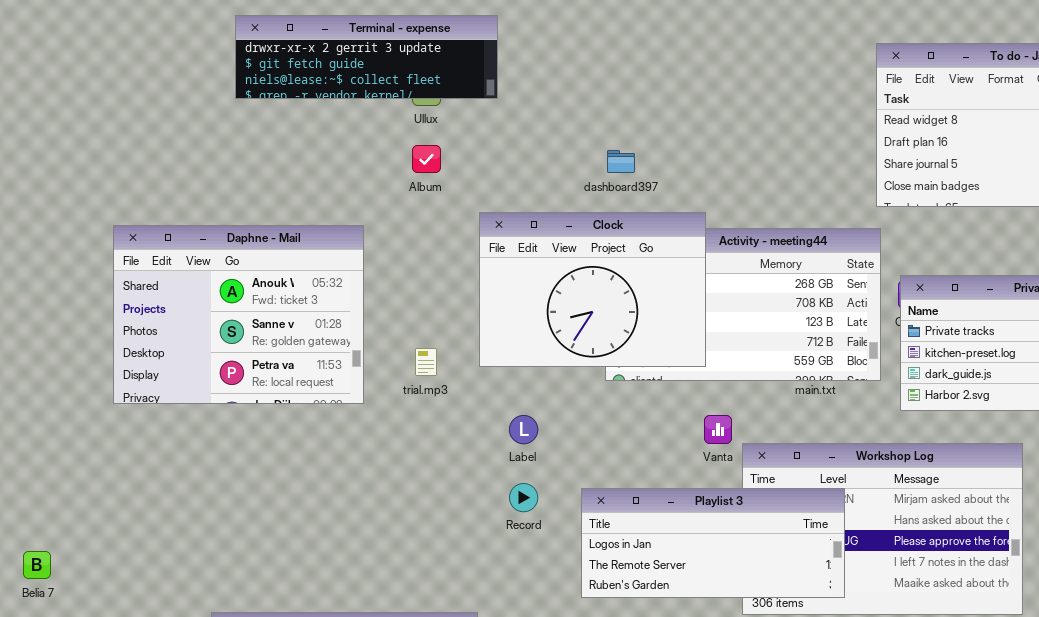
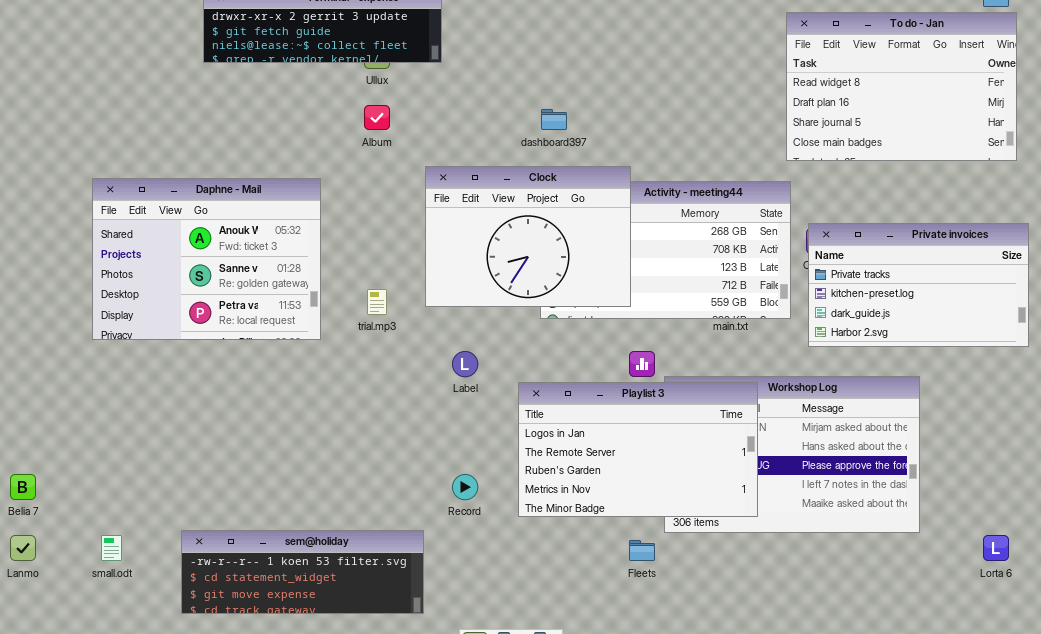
Record: [509,483,538,512] -> [452,474,478,500], moved
Playlist 3: [581,488,845,598] -> [518,382,758,517], resized

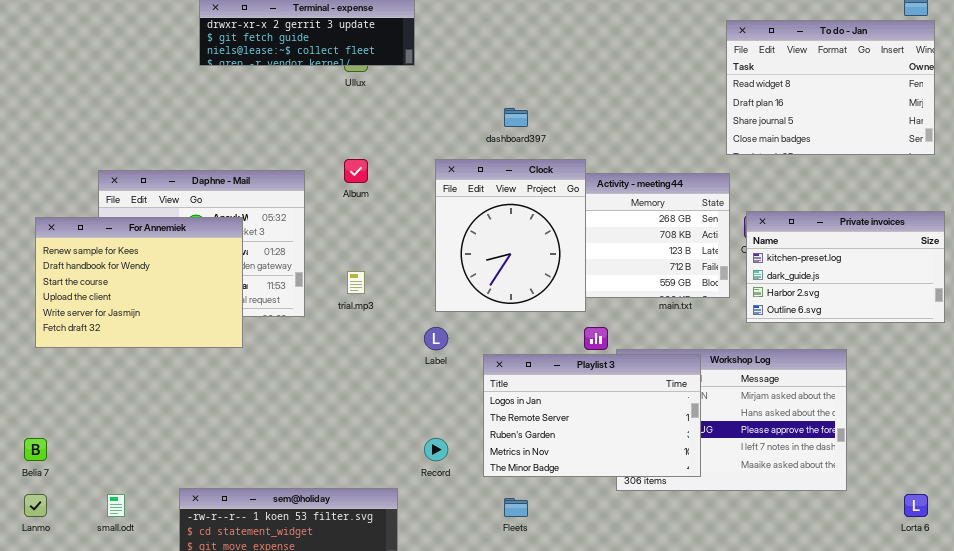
Album: [364,105,390,130] -> [344,159,368,183], moved
Clock: [425,166,631,307] -> [435,159,586,312], resized
Private invoices: [808,223,1029,347] -> [746,211,945,323], scrolled down 1 row
For Annemiek: none -> [35,217,243,348], opened
Fleets: [629,540,655,561] -> [504,498,528,517], moved

